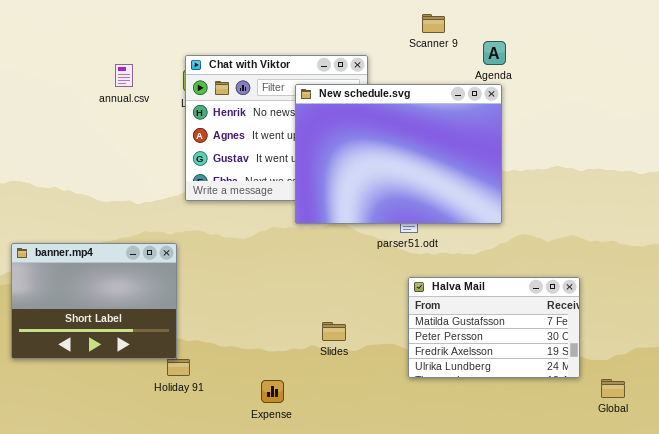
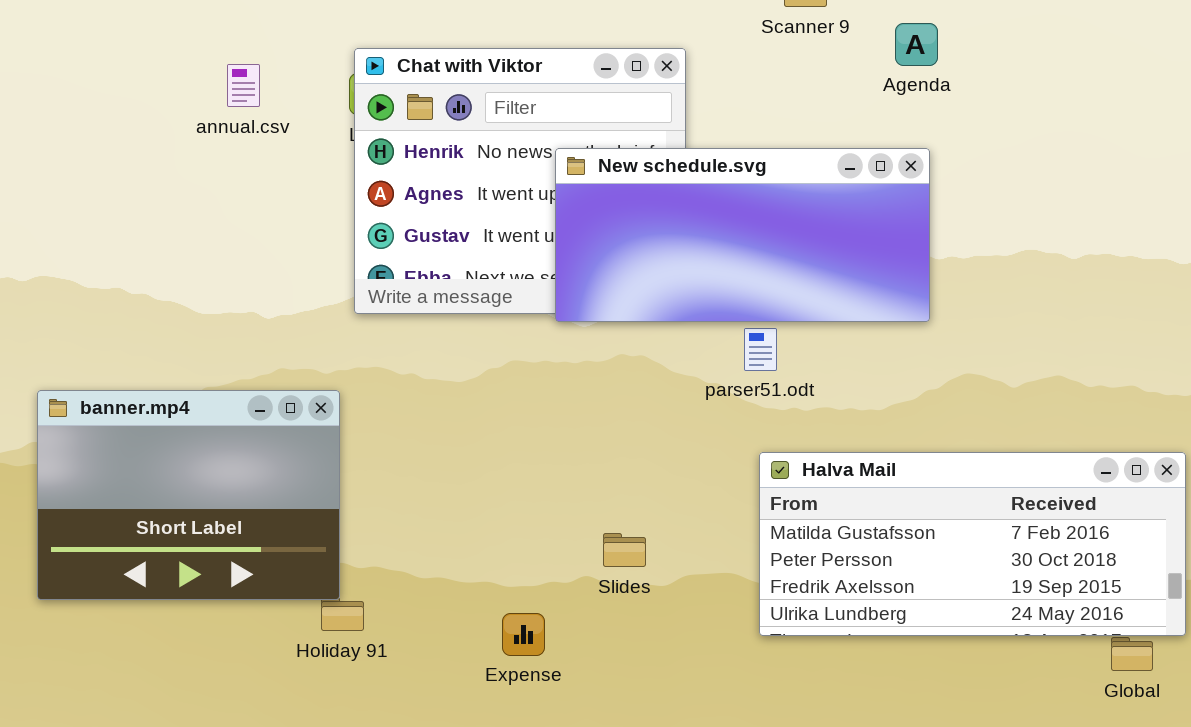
New schedule.svg: [295,84,502,224] -> [555,148,930,322], moved, resized
Halva Mail: [408,277,580,378] -> [759,452,1186,636], resized
Expense: [261,380,284,403] -> [502,613,545,656], moved

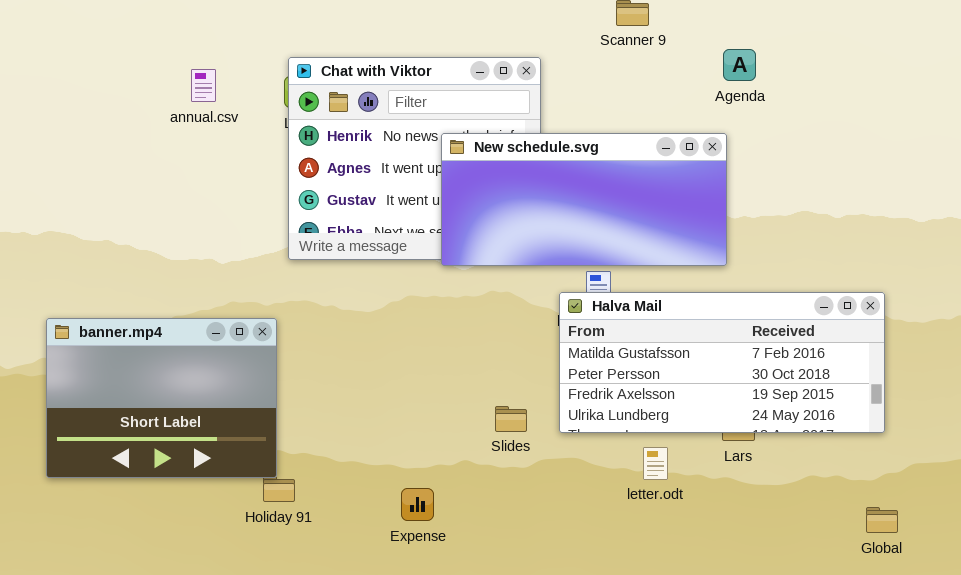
Agenda: [895,23,938,66] -> [723,49,756,81], moved
Halva Mail: [759,452,1186,636] -> [559,292,885,433], moved
Slides: [603,533,646,567] -> [495,406,527,432], moved

